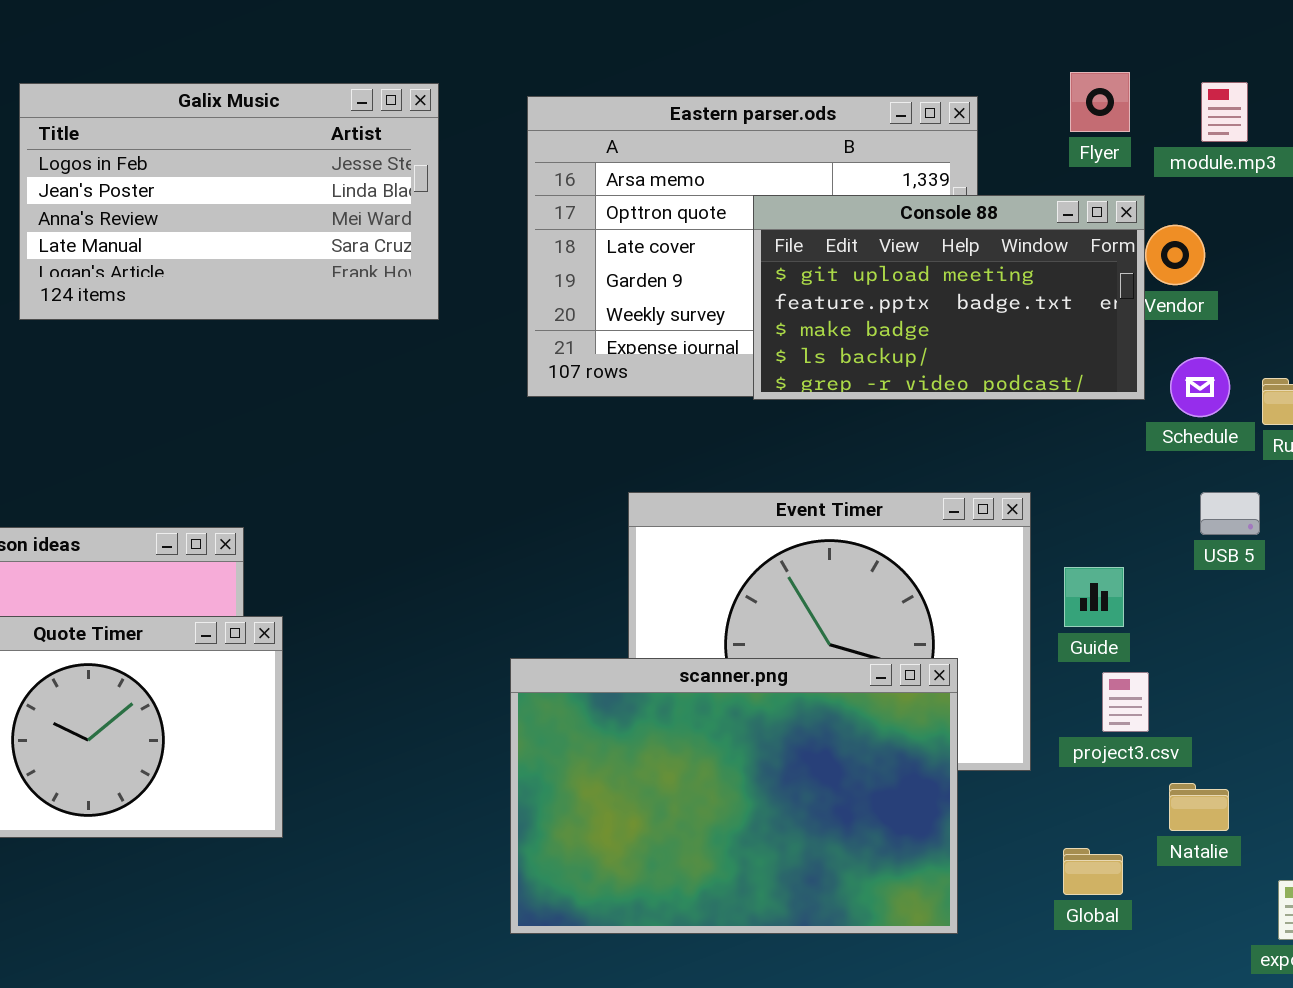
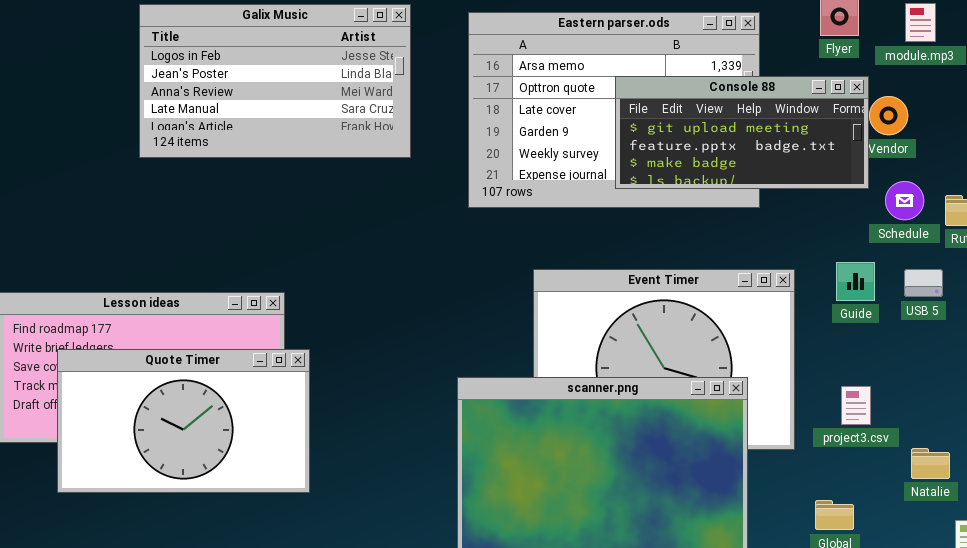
Console 88: [753,195,1145,400] -> [615,76,869,189], resized
Guide: [1064,567,1124,627] -> [836,262,875,301], moved
Natalie: [1169,783,1229,831] -> [911,448,950,479], moved

